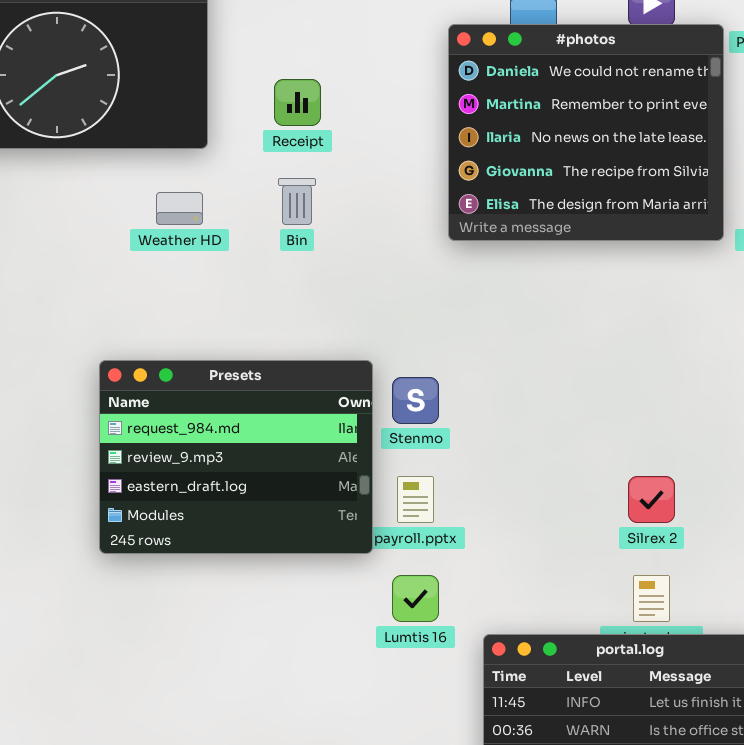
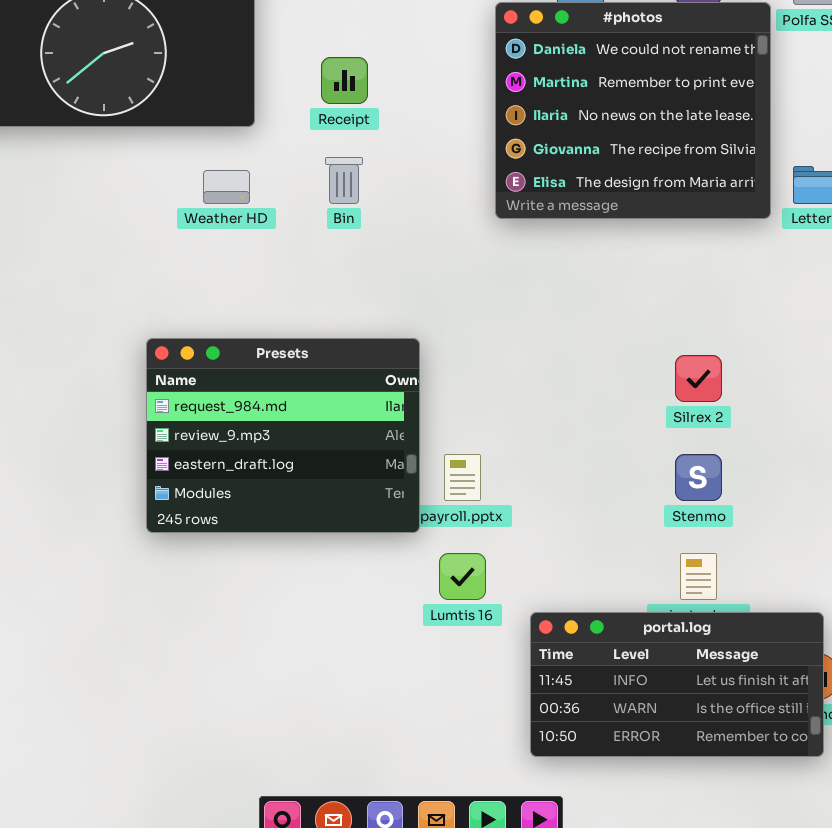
Stenmo: [392,377,439,424] -> [675,454,722,501], moved
Silrex 2: [628,476,675,523] -> [675,355,722,402], moved

